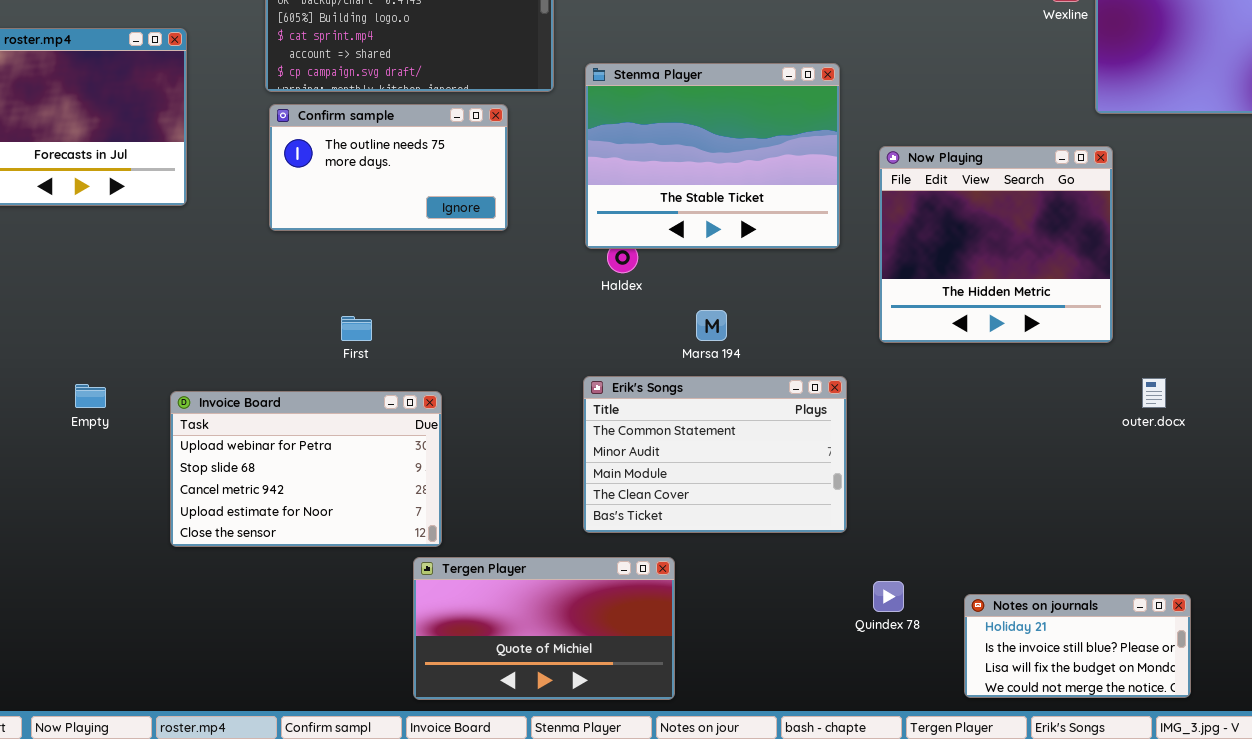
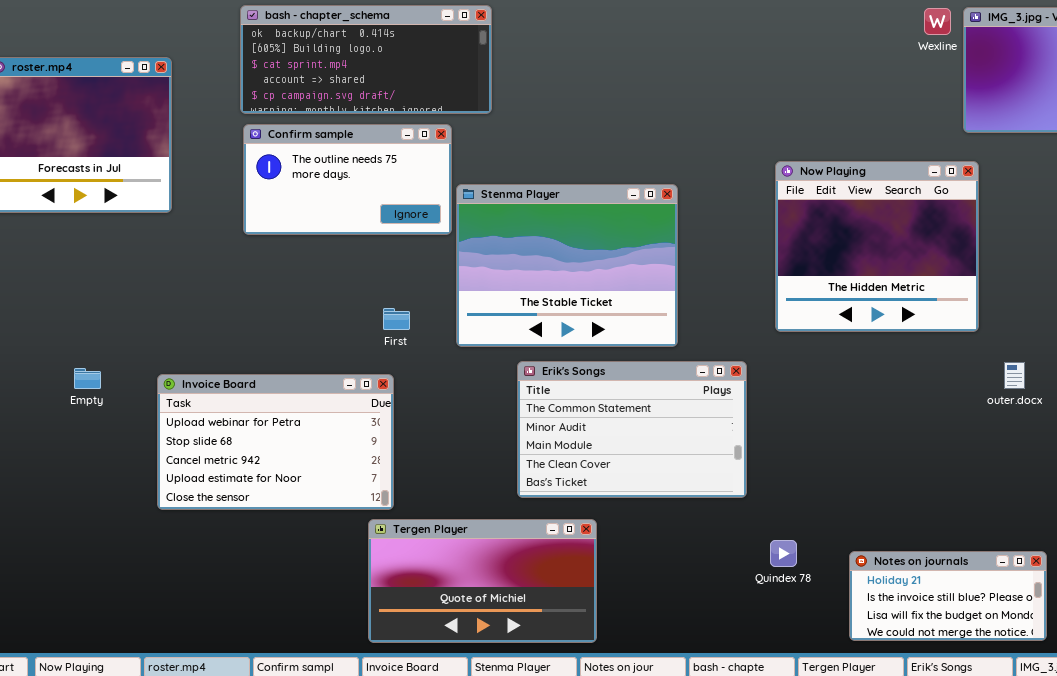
Stenma Player: [585,63,840,249] -> [456,184,678,347], moved
First: [341,316,372,341] -> [383,308,410,330], moved

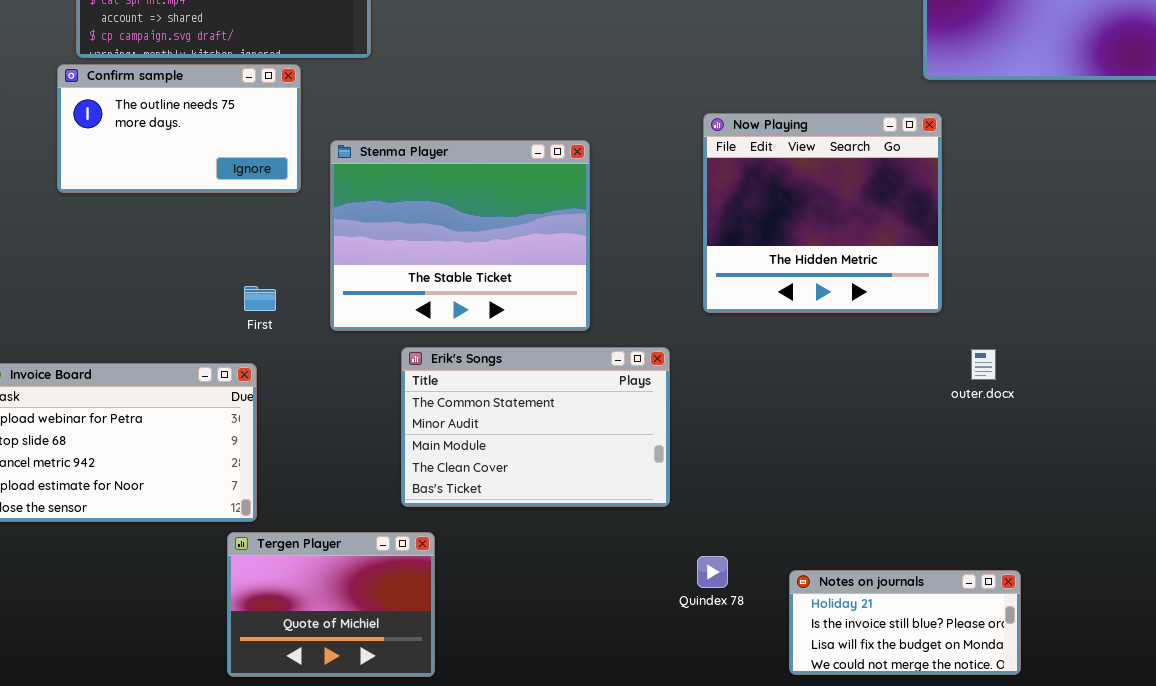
Confirm sample: [243,124,452,235] -> [57,64,301,193], moved
Tergen Player: [368,519,597,643] -> [227,532,435,677], resized

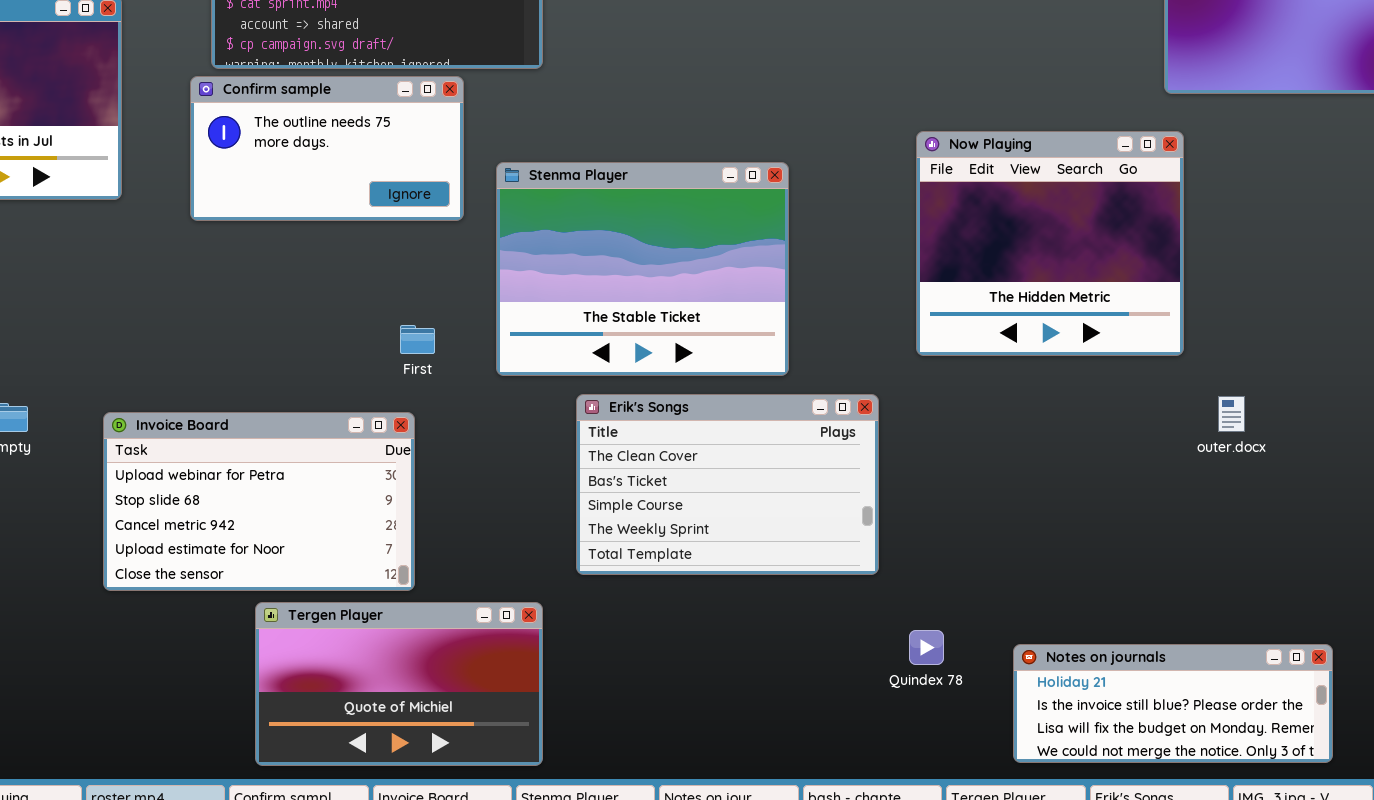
Erik's Songs: [401,347,670,507] -> [576,394,879,575], scrolled down 3 rows
Tergen Player: [227,532,435,677] -> [255,602,543,766], moved, resized
Notes on journals: [789,570,1021,675] -> [1013,644,1333,763], resized

